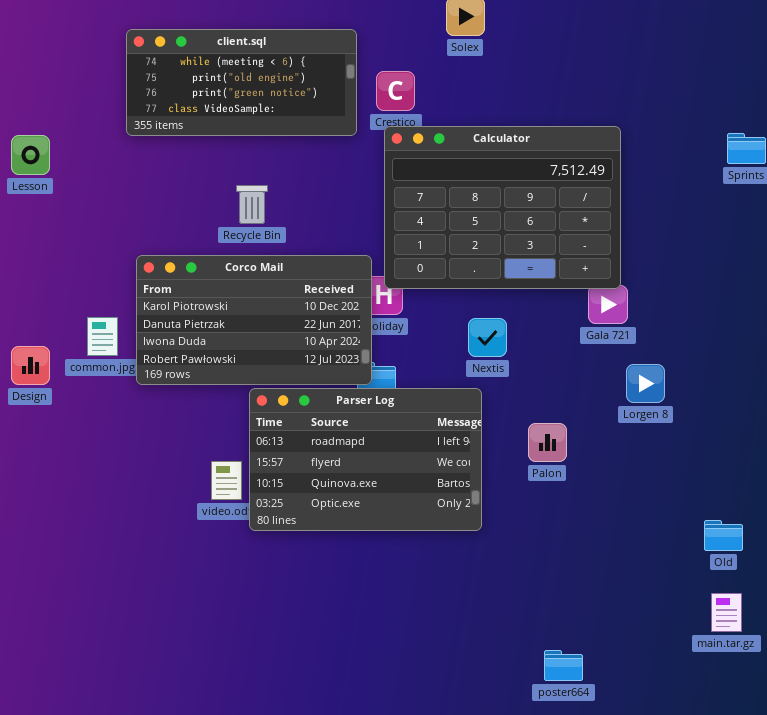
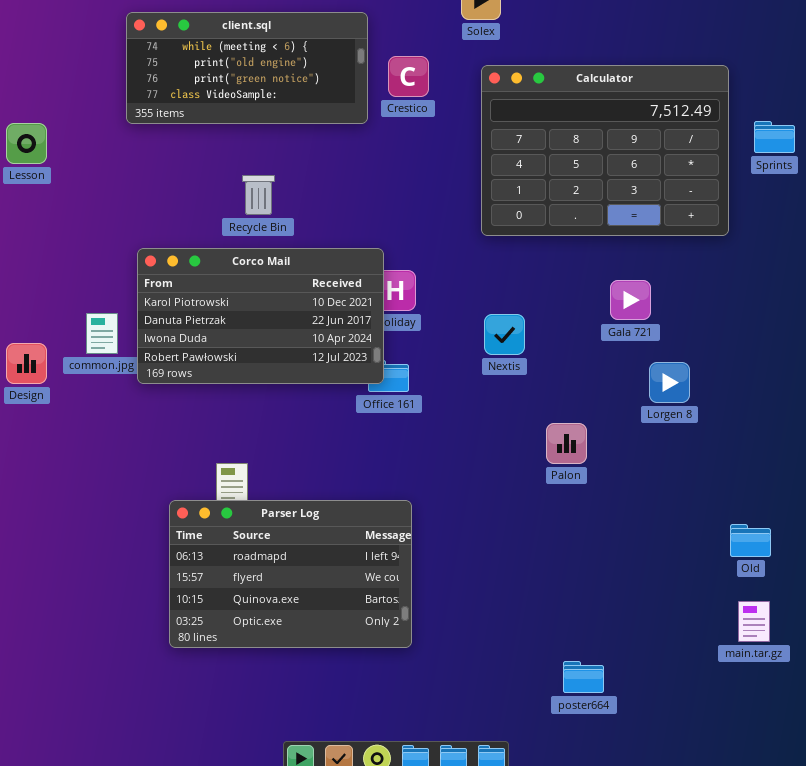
Calculator: [384,126,621,289] -> [481,65,729,236], moved
Parser Log: [249,388,482,531] -> [169,500,412,648], moved

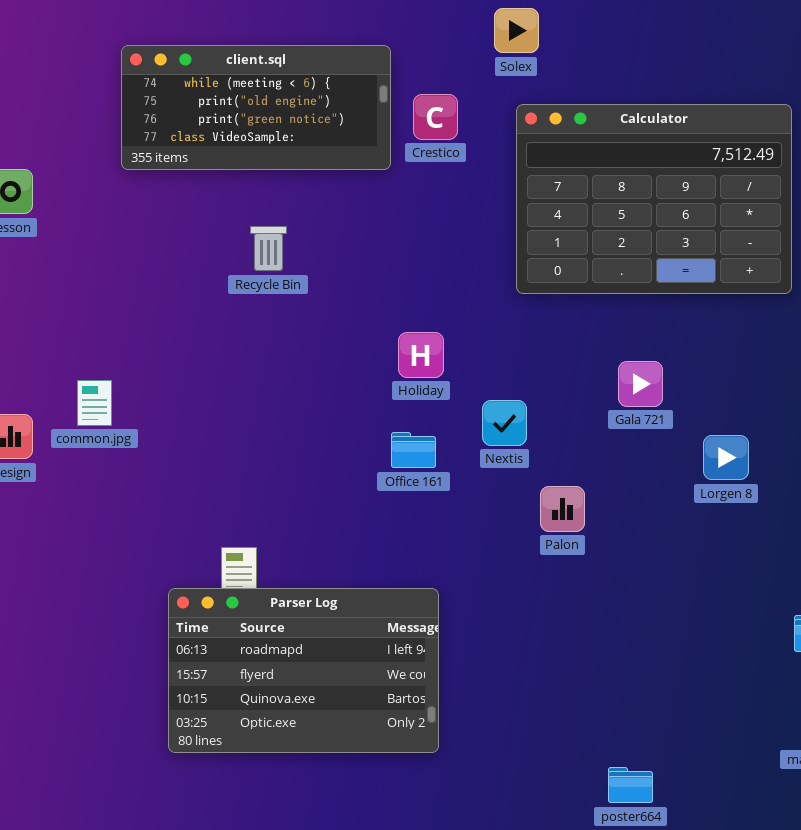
Corco Mail: [137,248,384,384] -> none, closed
Gala 721: [610,280,651,320] -> [618,361,663,407], moved
Nextis: [484,314,525,355] -> [482,400,527,446], moved
Palon: [546,423,587,464] -> [540,486,585,532], moved

